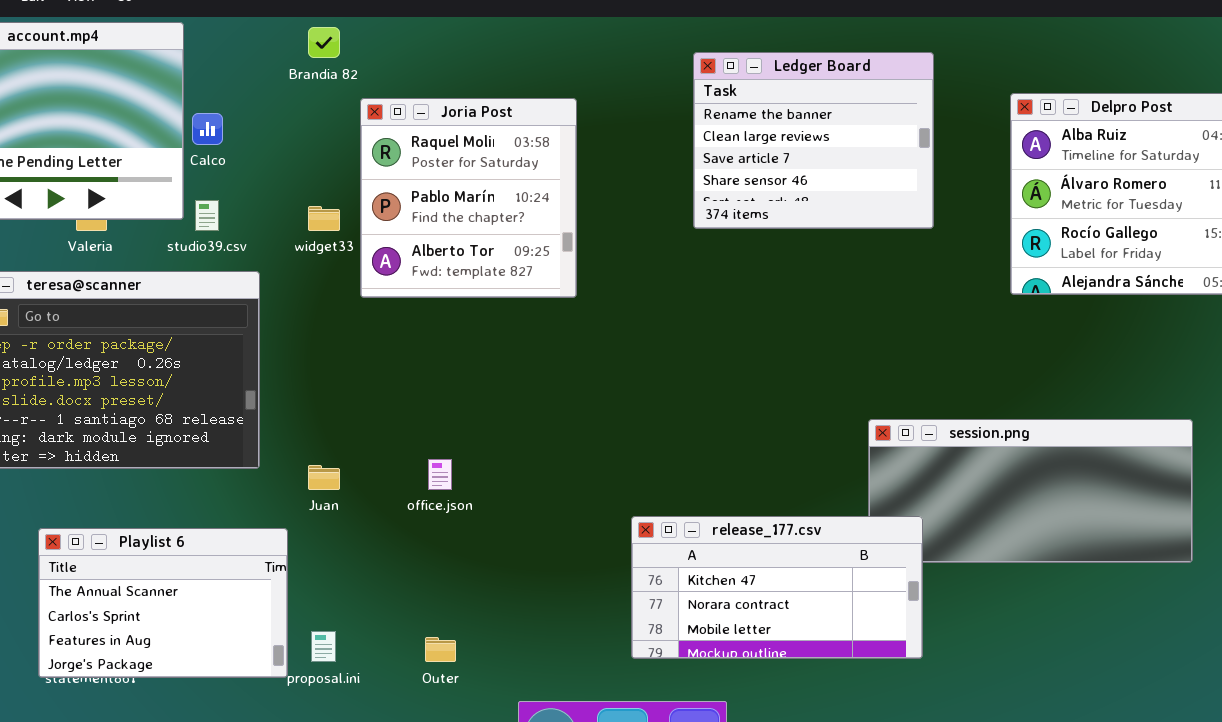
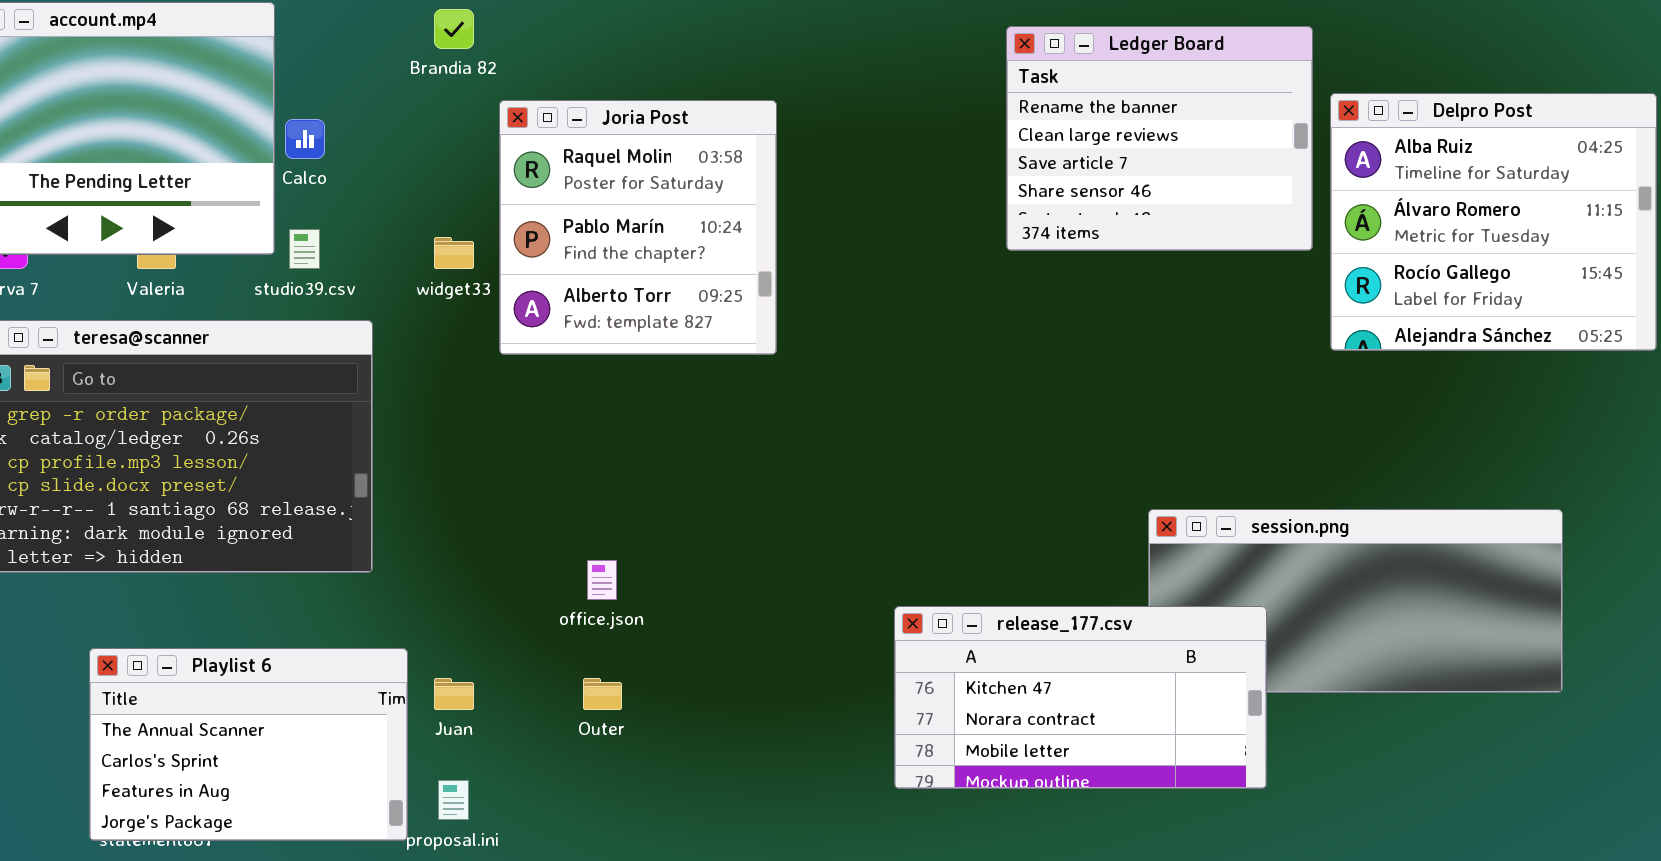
Ledger Board: [693,52,934,229] -> [1006,26,1313,251], moved
Juan: [308,465,340,490] -> [434,678,474,710], moved
release_177.csv: [631,516,923,659] -> [894,606,1267,789], moved
Outer: [425,637,456,662] -> [583,678,622,710], moved

